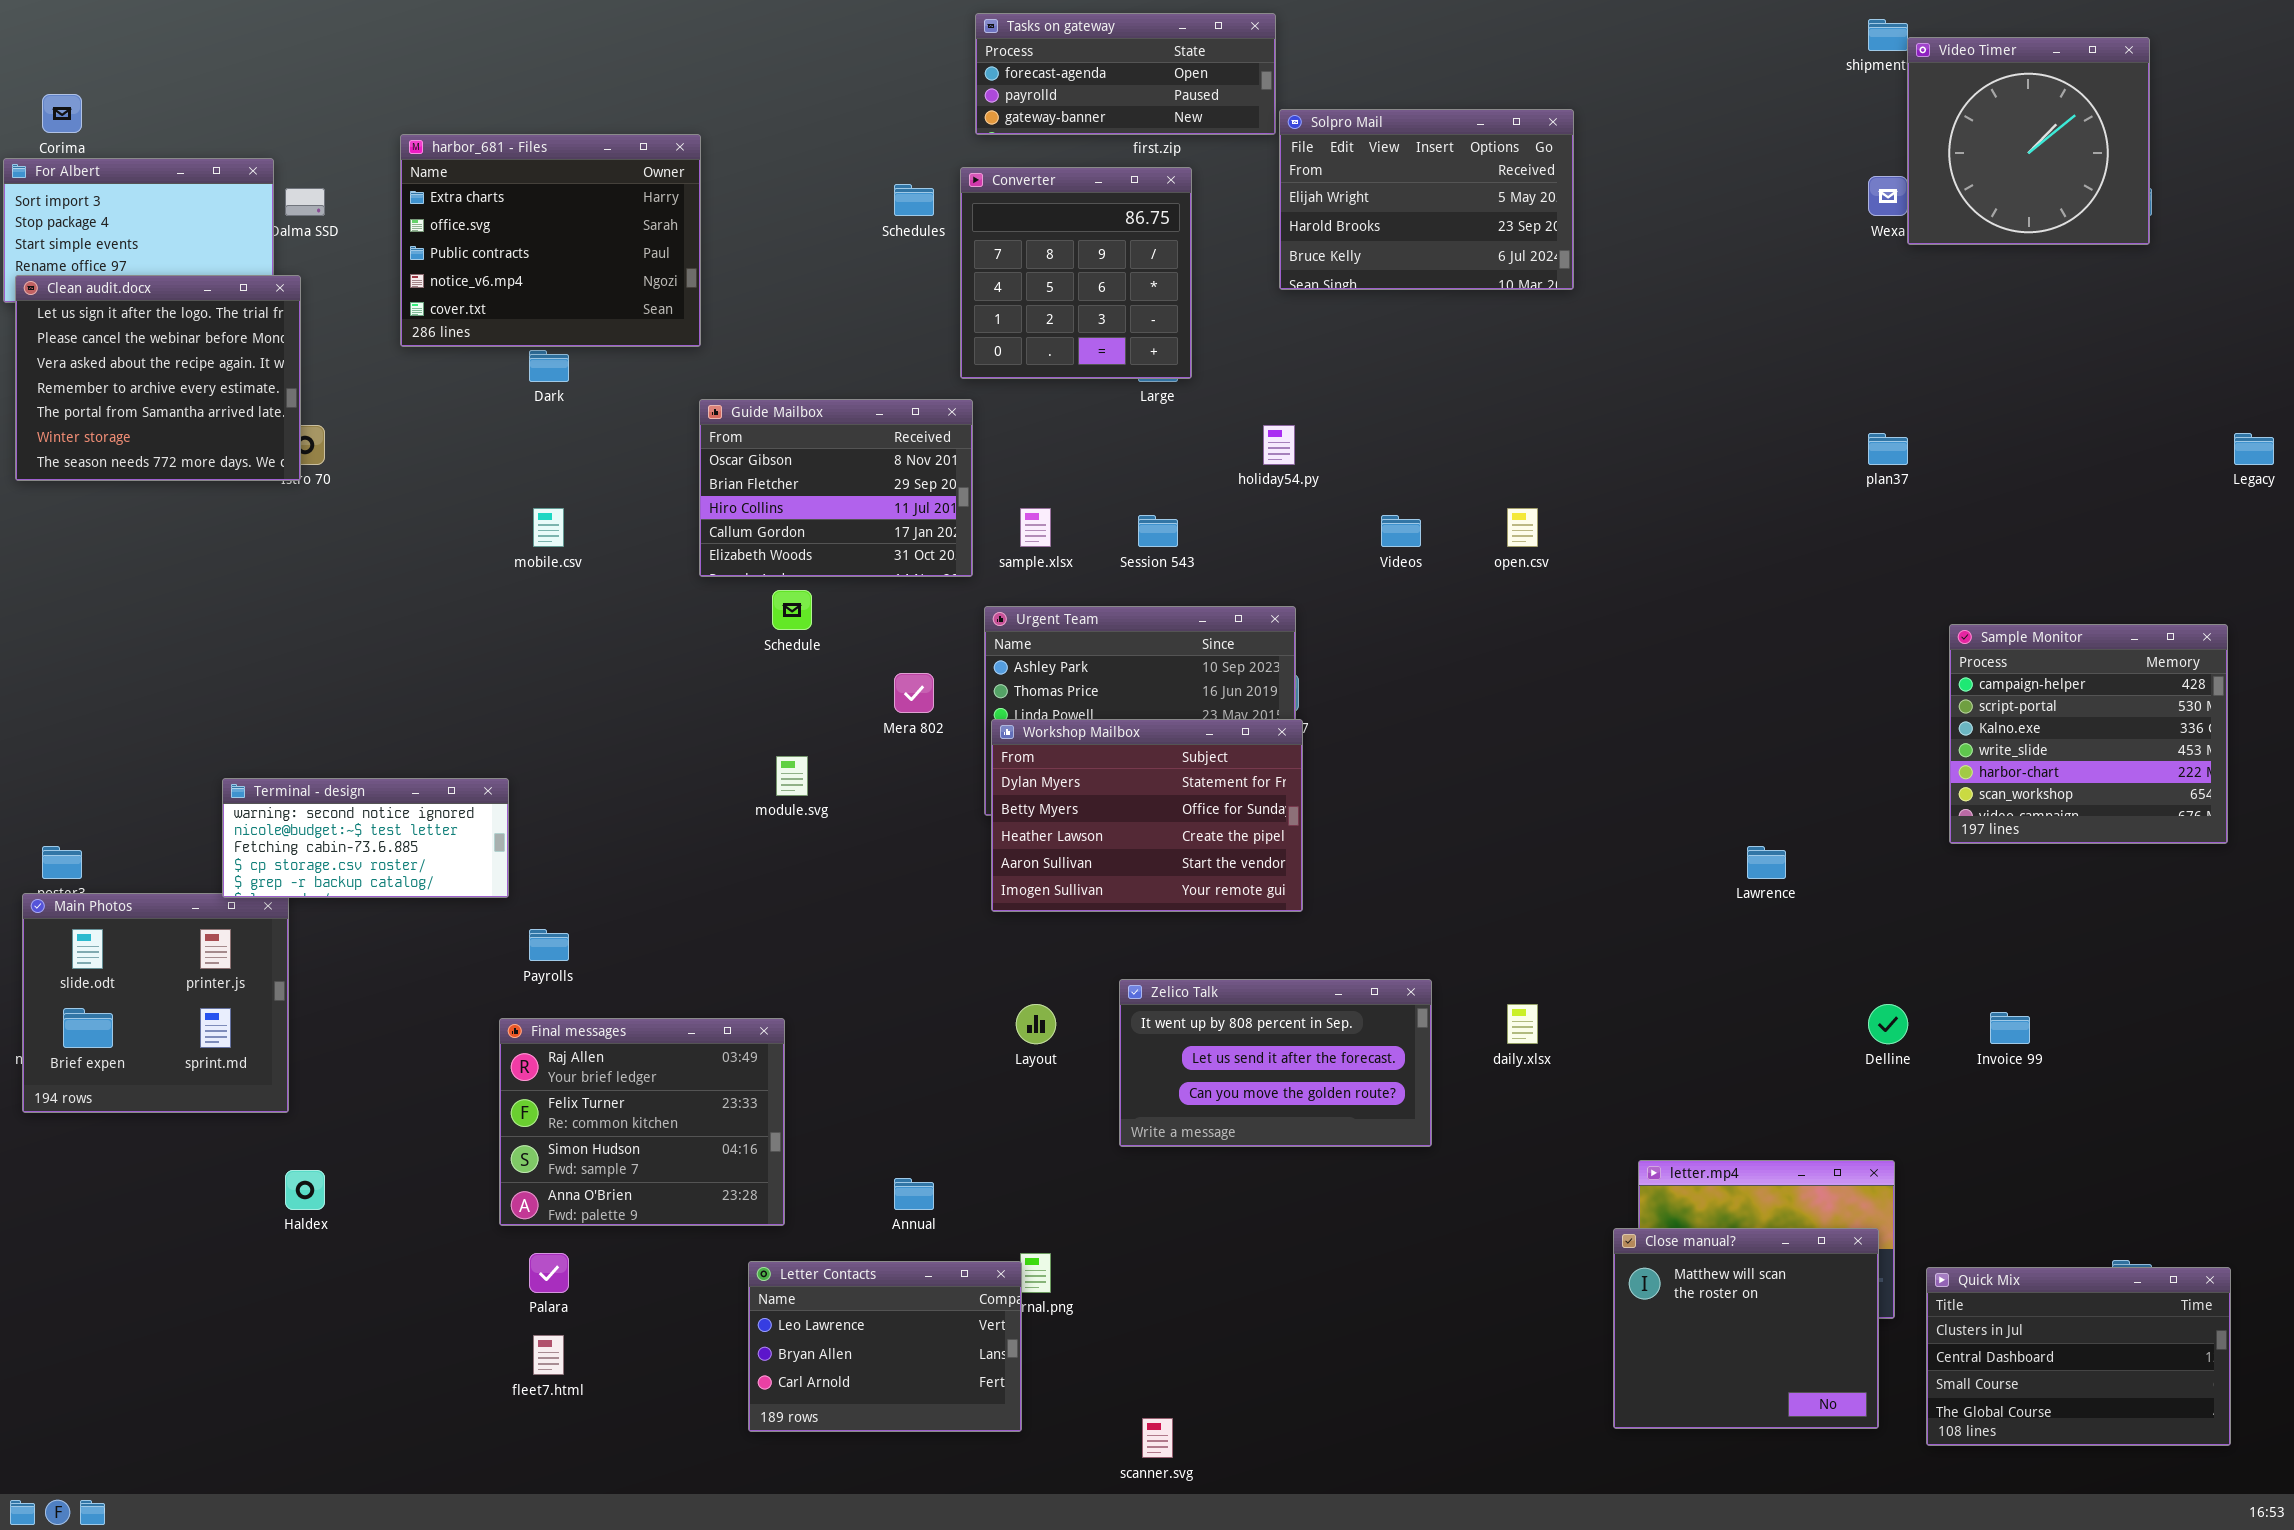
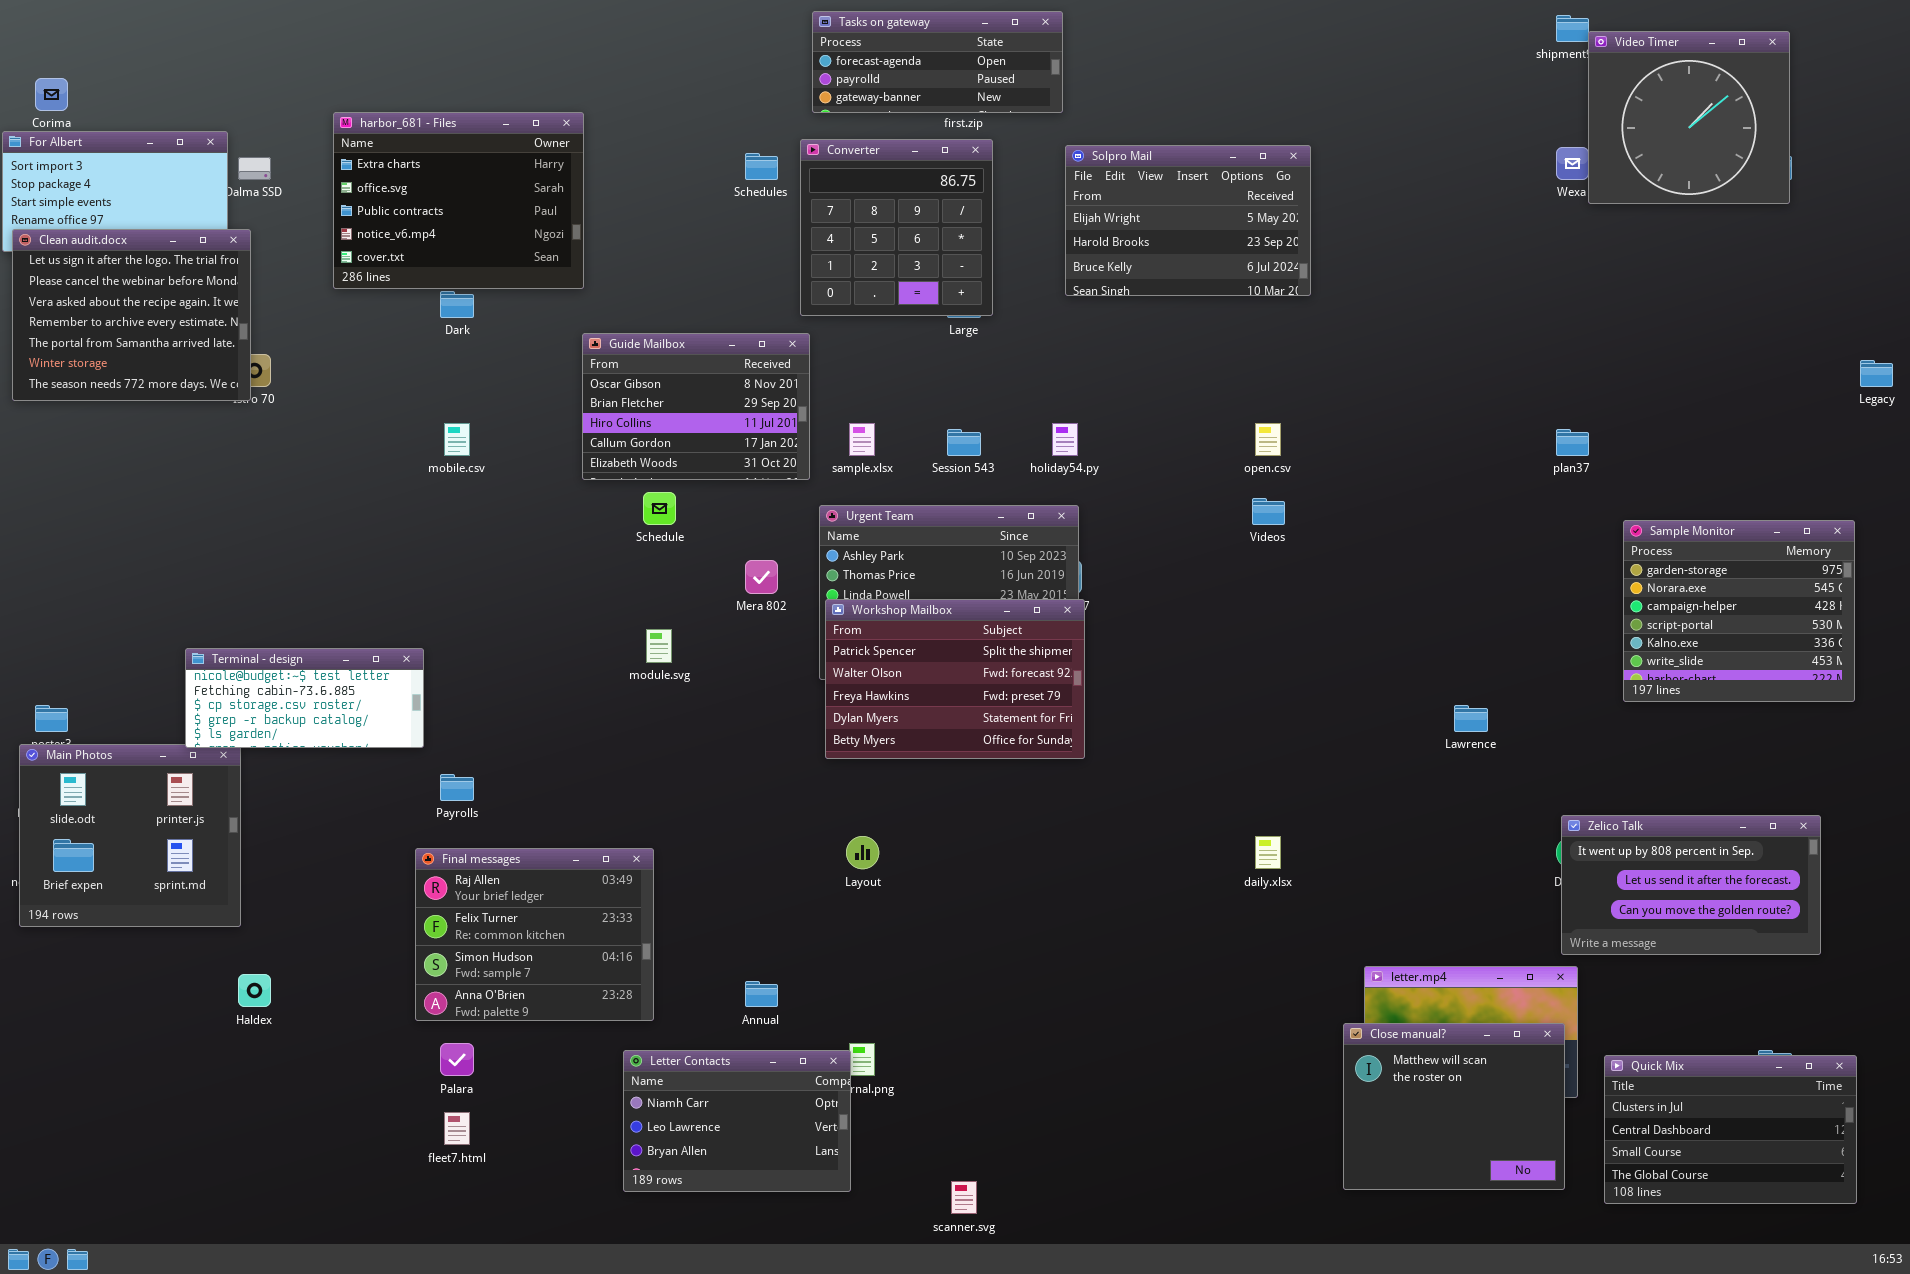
Solpro Mail: [1279,109,1574,290] -> [1065,145,1311,296], moved
holiday54.py: [1263,425,1295,465] -> [1052,423,1078,456], moved
plan37: [1868,433,1908,465] -> [1556,429,1589,456], moved
Videos: [1381,515,1421,547] -> [1252,498,1285,525], moved
Sample Monitor: [1949,624,2228,844] -> [1623,520,1855,702], scrolled up 2 rows
Workshop Mailbox: [991,719,1303,912] -> [825,599,1085,759], scrolled up 3 rows
Terminal - design: [222,778,509,898] -> [185,648,424,748], scrolled down 1 row
Zelico Talk: [1119,979,1432,1147] -> [1561,815,1821,955], moved
Letter Contacts: [748,1261,1022,1432] -> [623,1050,851,1192], scrolled up 1 row

